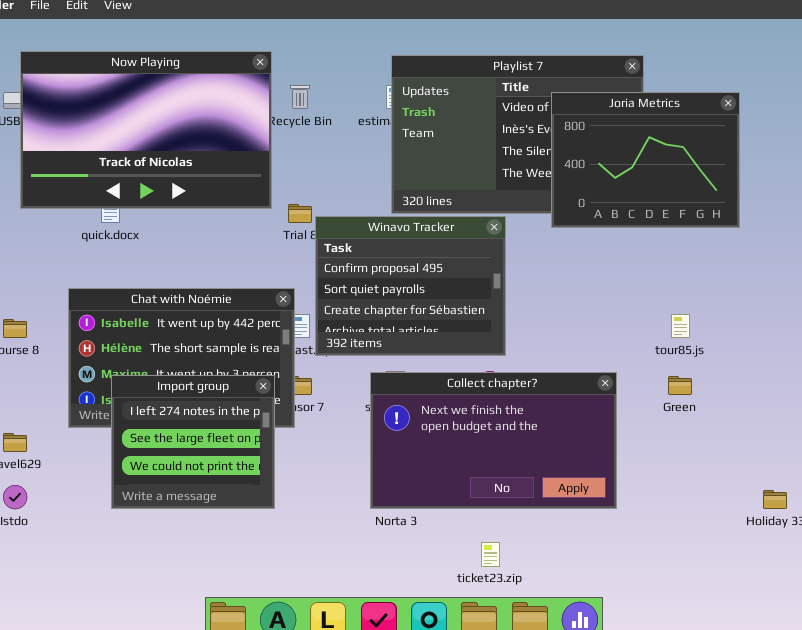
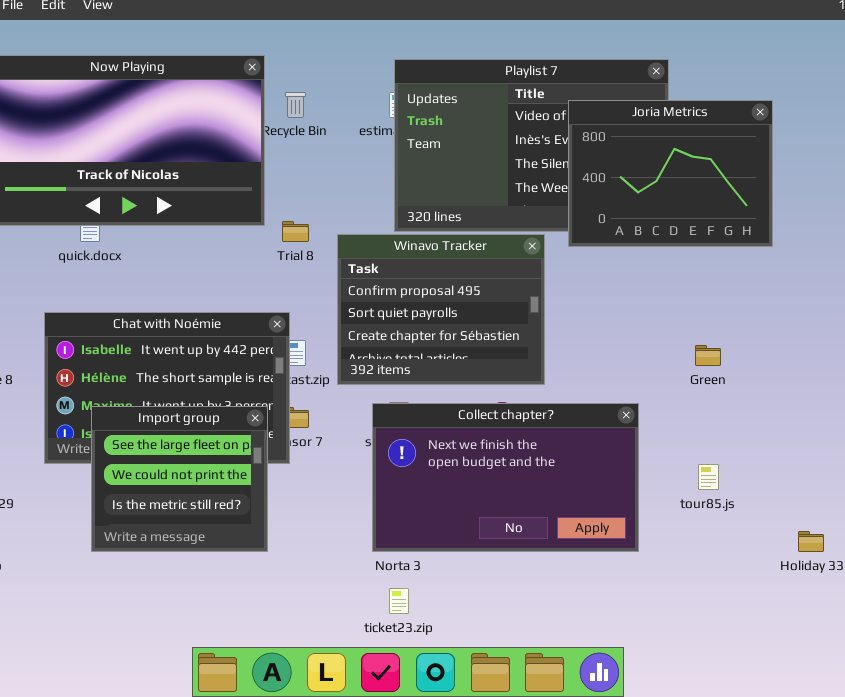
Winavo Tracker: [315,216,506,356] -> [337,234,545,385], moved
tour85.js: [671,314,690,338] -> [698,464,719,490], moved
Import group: [111,375,275,509] -> [91,406,268,552], scrolled down 1 row
Green: [668,376,692,395] -> [695,345,721,366], moved
ticket23.zip: [481,542,500,567] -> [389,588,409,614], moved

